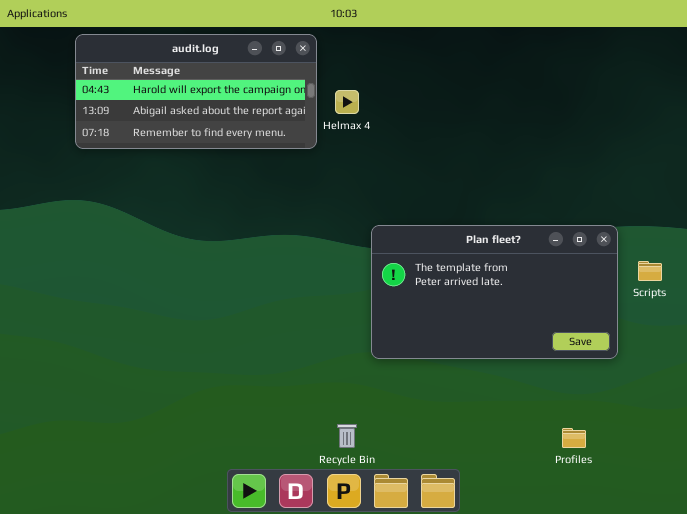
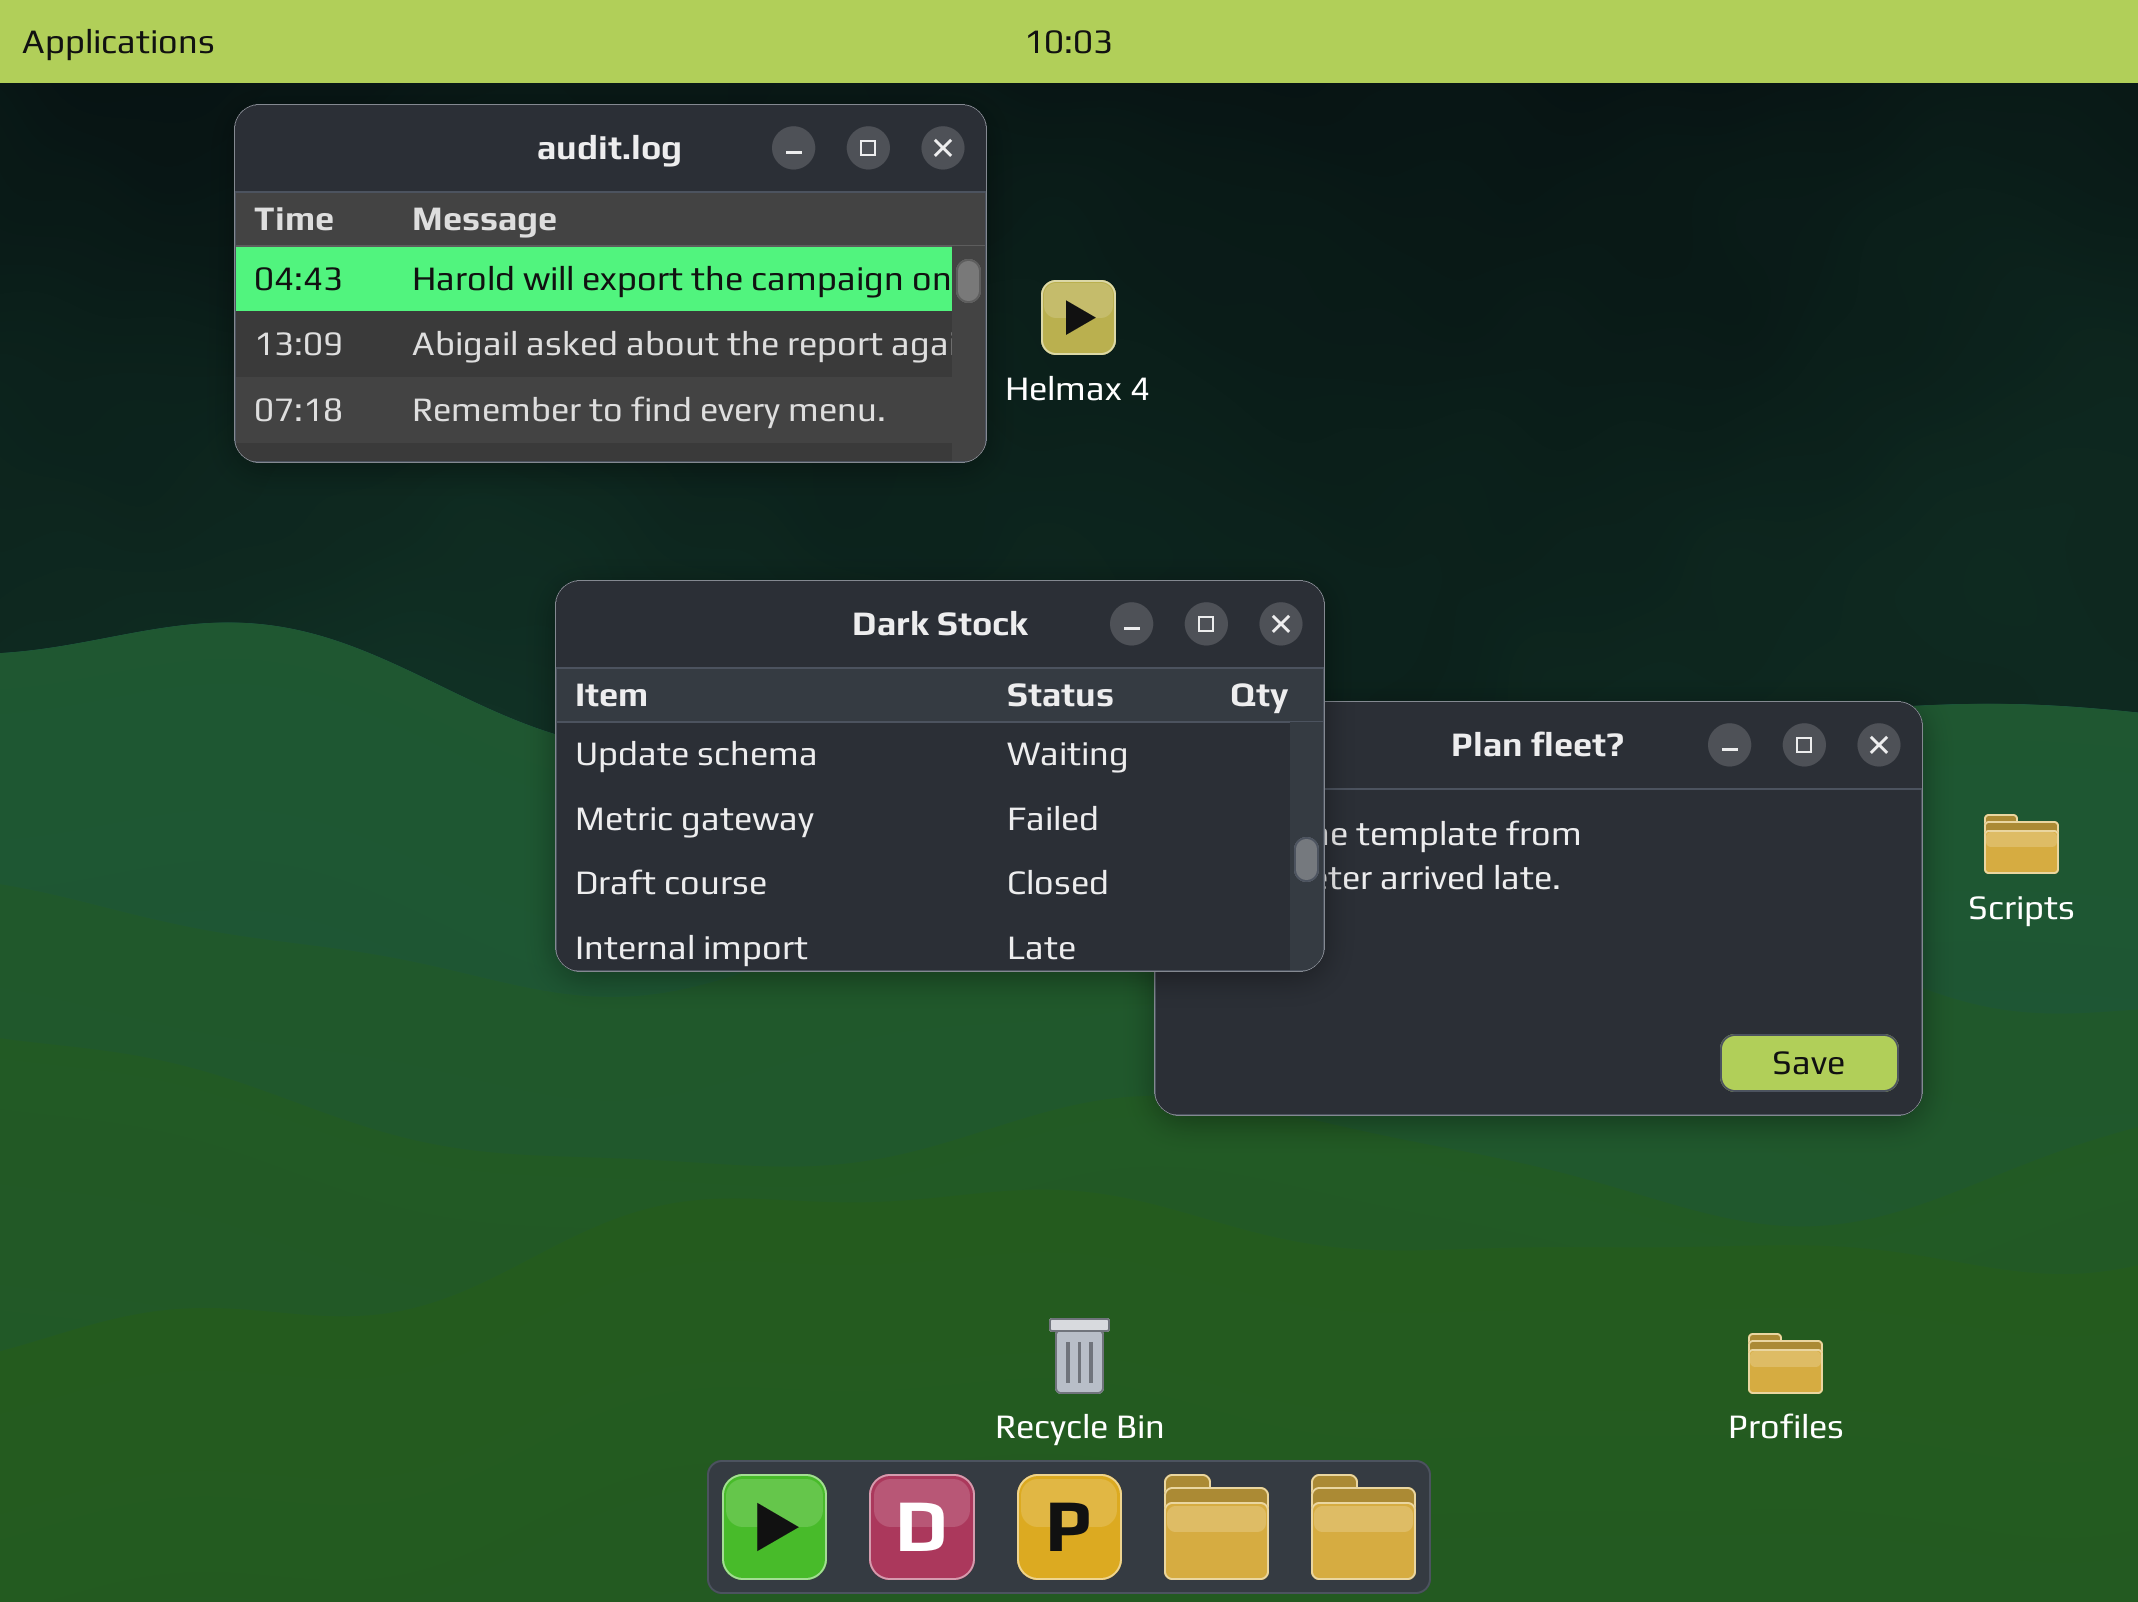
Dark Stock: none -> [555,580,1325,972], opened

